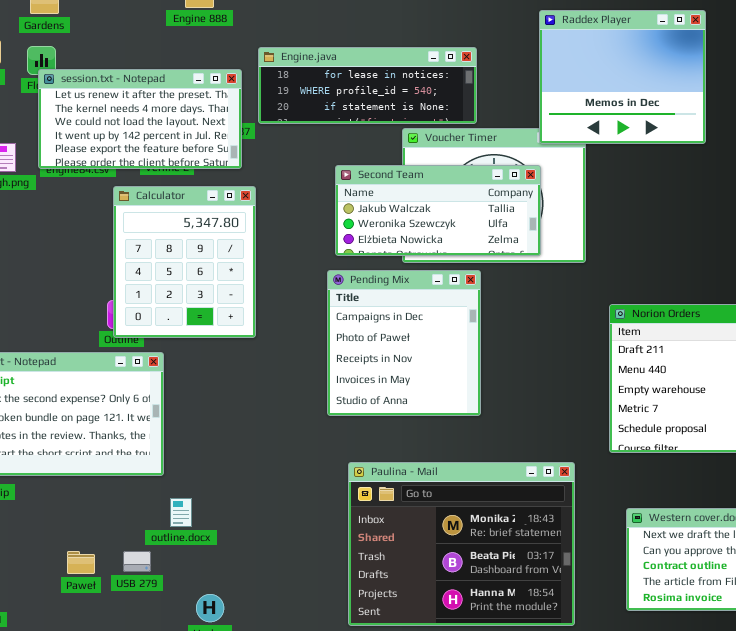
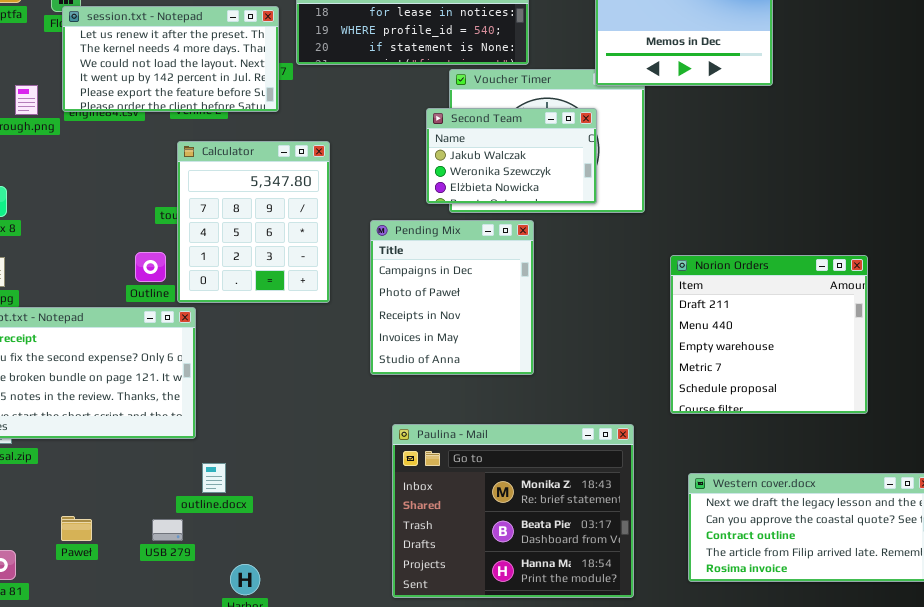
Second Team: [335,165,541,256] -> [426,108,597,204], resized
Calculator: [113,186,256,338] -> [177,141,330,303], moved
Paweł: [67,551,95,574] -> [61,516,92,541], moved

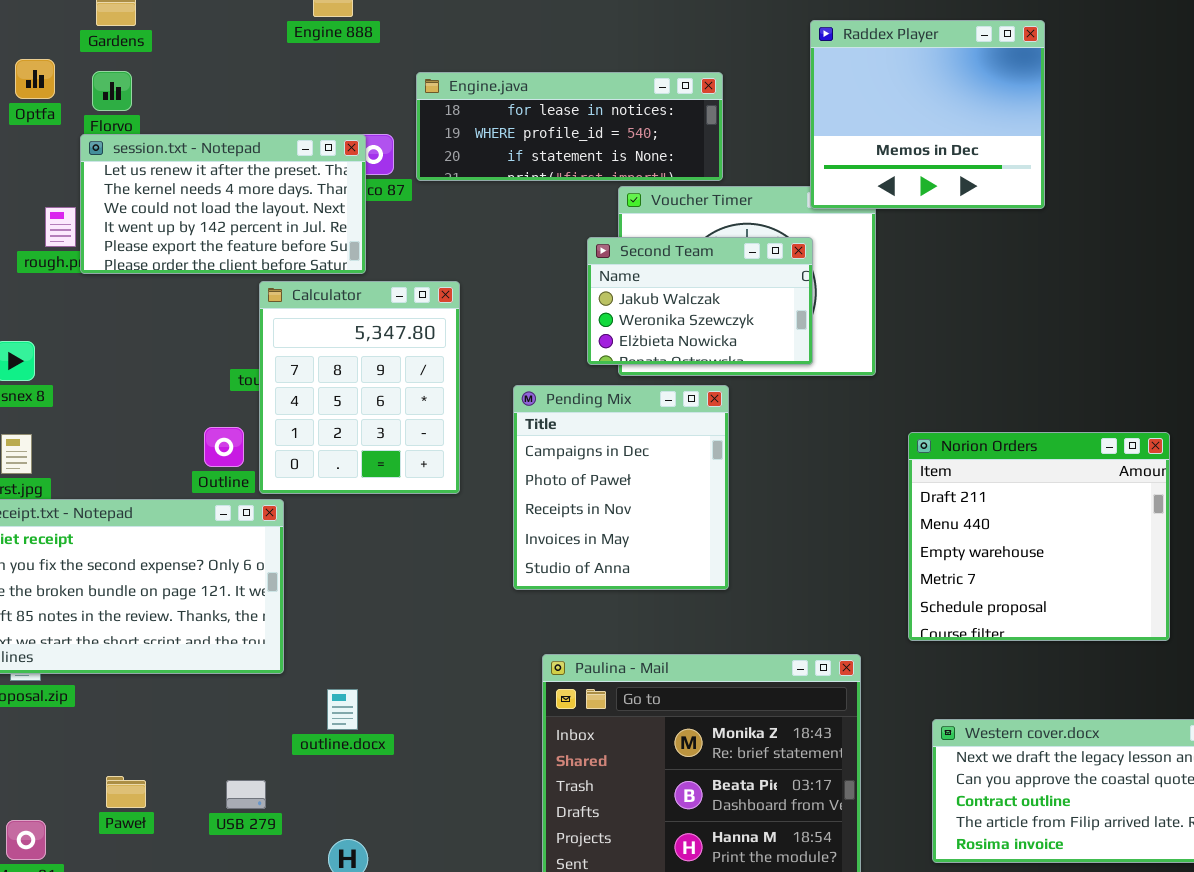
session.txt - Notepad: [62,6,279,112] -> [80,134,366,274], moved
outline.docx: [202,463,226,493] -> [327,689,358,730], moved

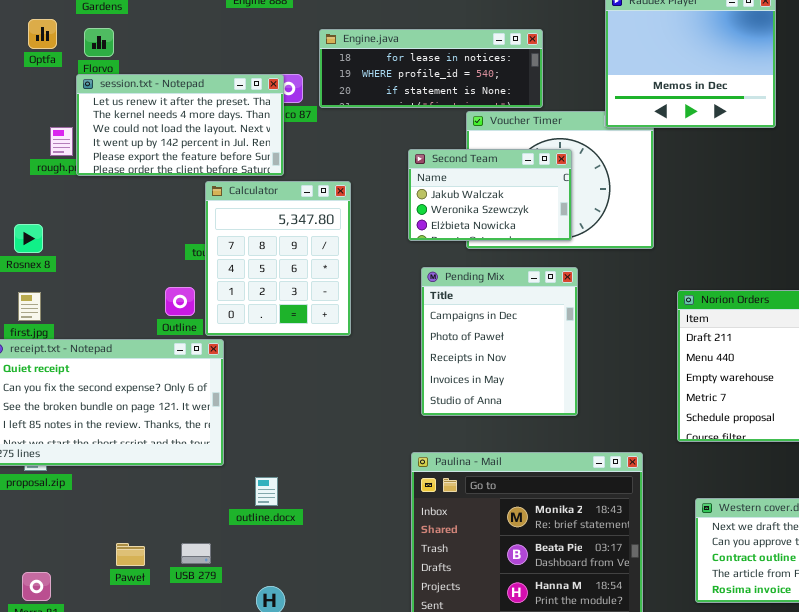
Second Team: [587,237,813,365] -> [408,149,572,241], moved
Pending Mix: [513,385,729,590] -> [421,267,578,416], moved
Paweł: [106,776,146,808] -> [116,543,145,566], moved

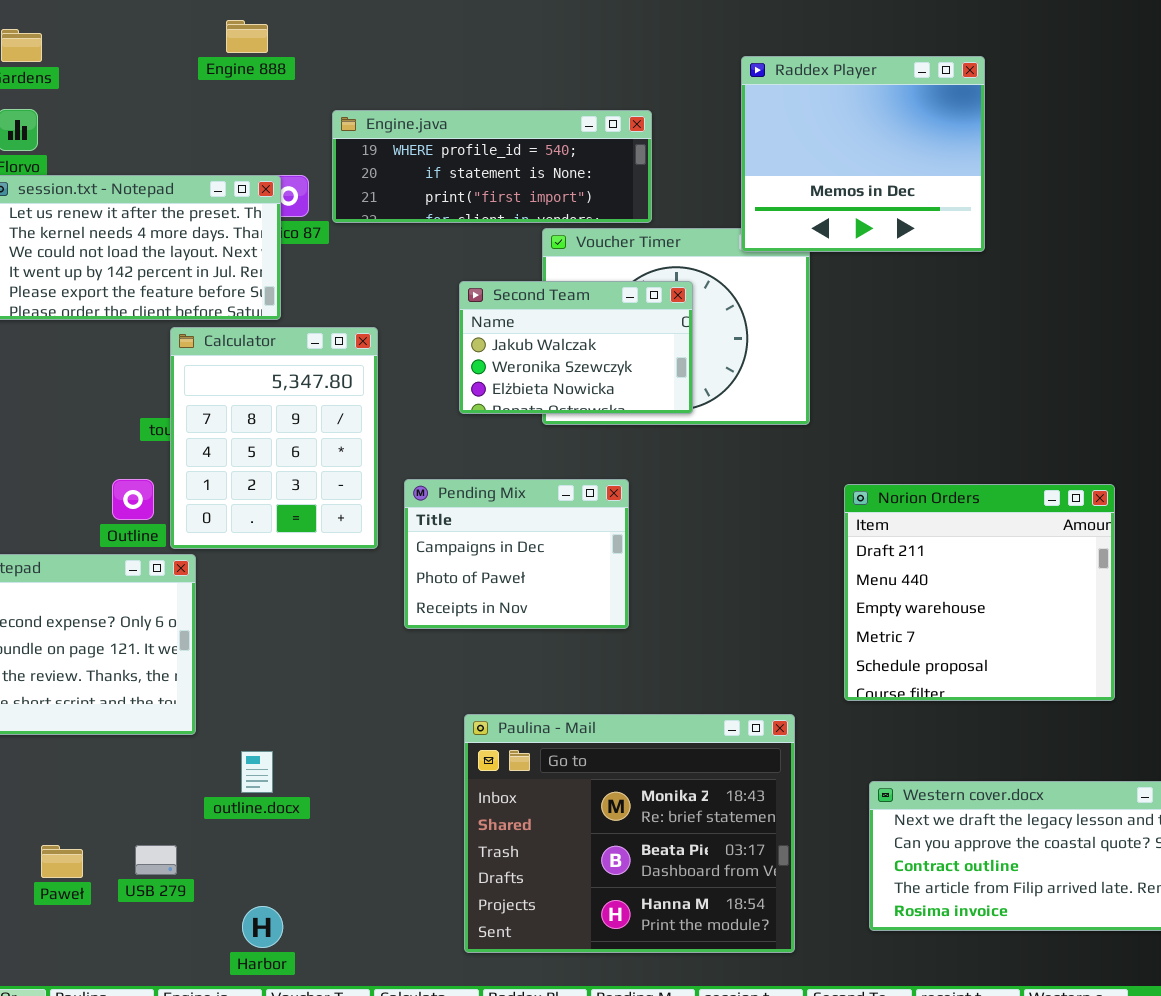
Engine.java: [319,29,543,108] -> [332,110,652,223], scrolled down 1 row
Pending Mix: [421,267,578,416] -> [404,479,629,629], moved, resized

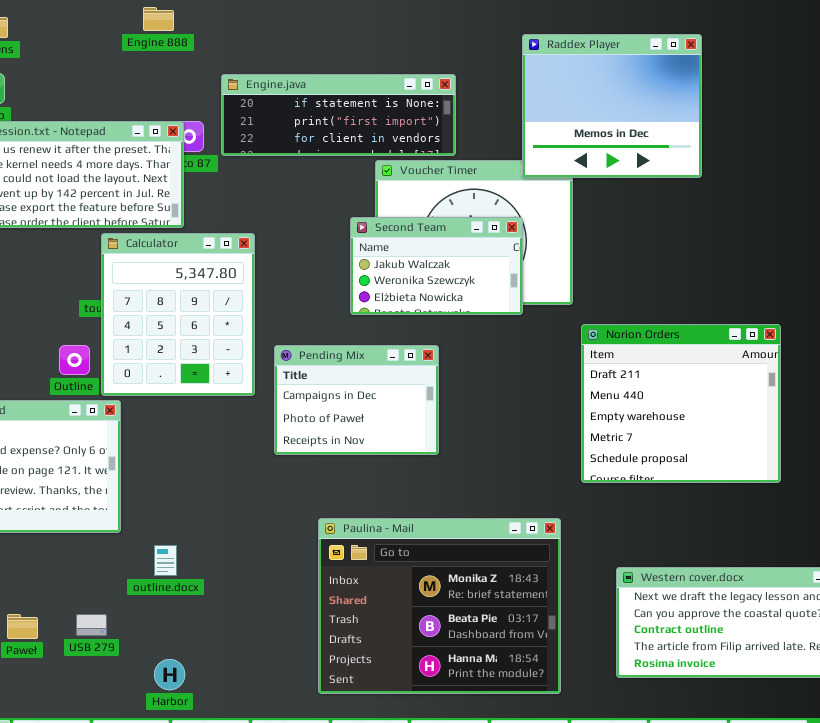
Engine.java: [332,110,652,223] -> [221,74,456,156], scrolled down 1 row
Second Team: [459,281,693,414] -> [350,217,523,315], moved
Norion Orders: [844,484,1115,701] -> [581,324,781,483], moved

